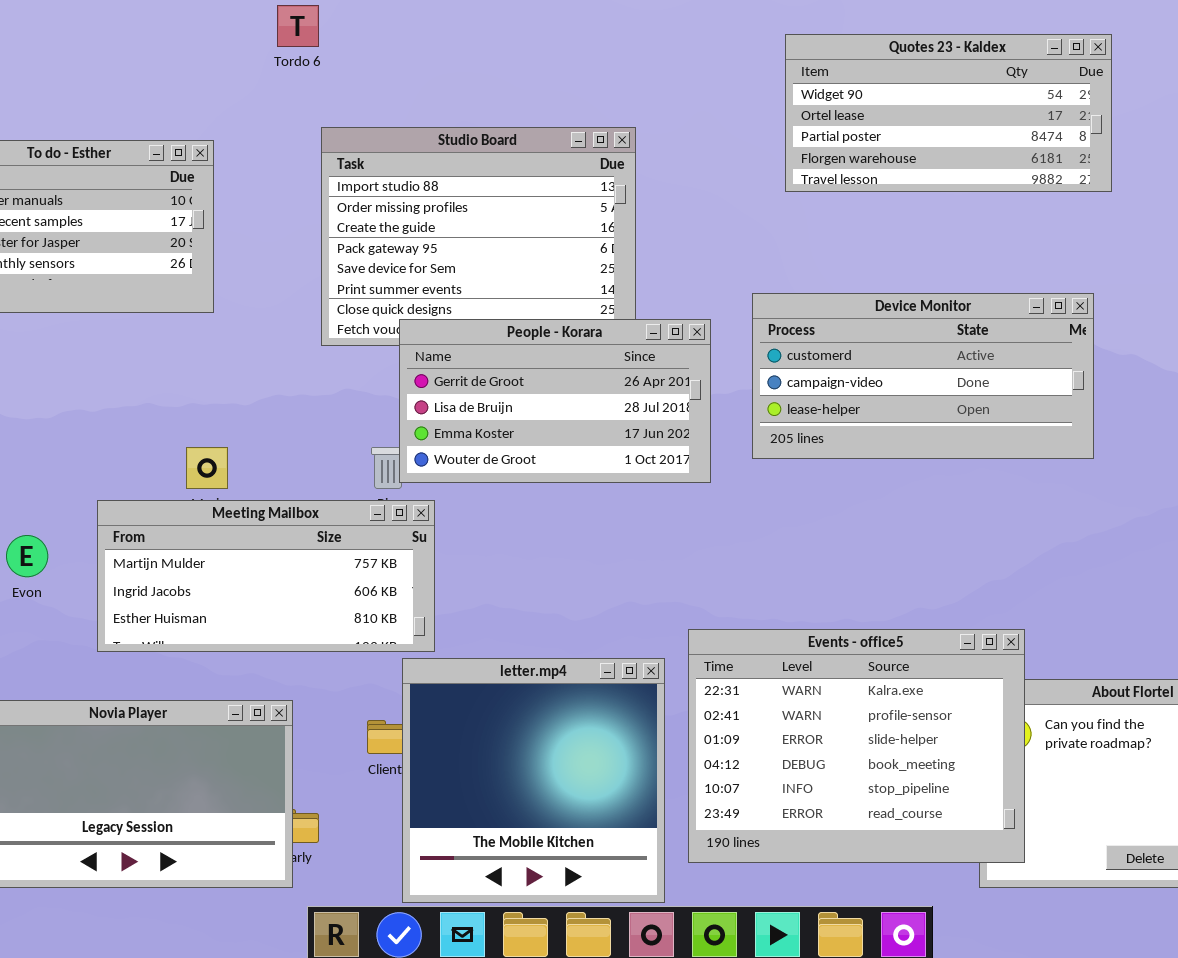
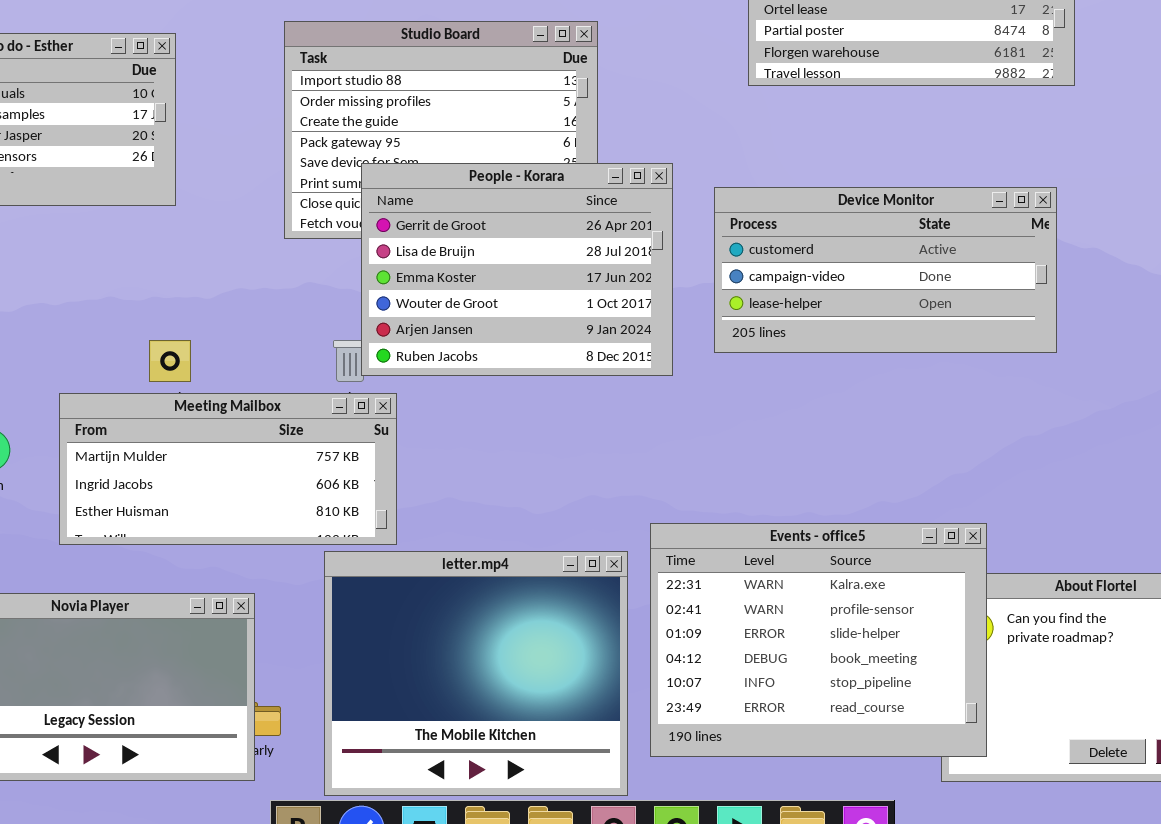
People - Korara: [399,319,711,483] -> [361,163,673,376], resized
letter.mp4: [402,658,665,903] -> [324,551,628,796], resized

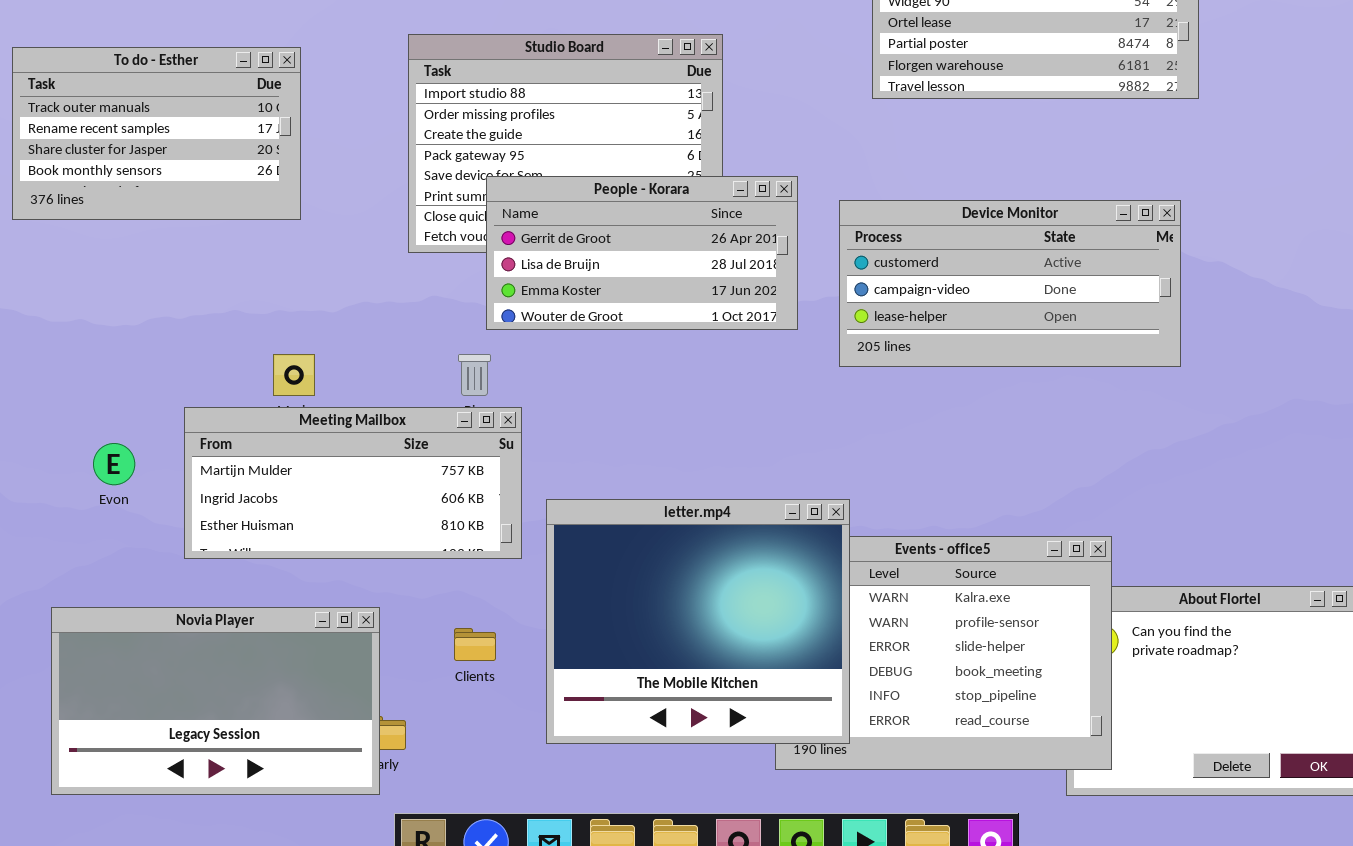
People - Korara: [361,163,673,376] -> [486,176,798,330], resized
letter.mp4: [324,551,628,796] -> [546,499,850,744], moved

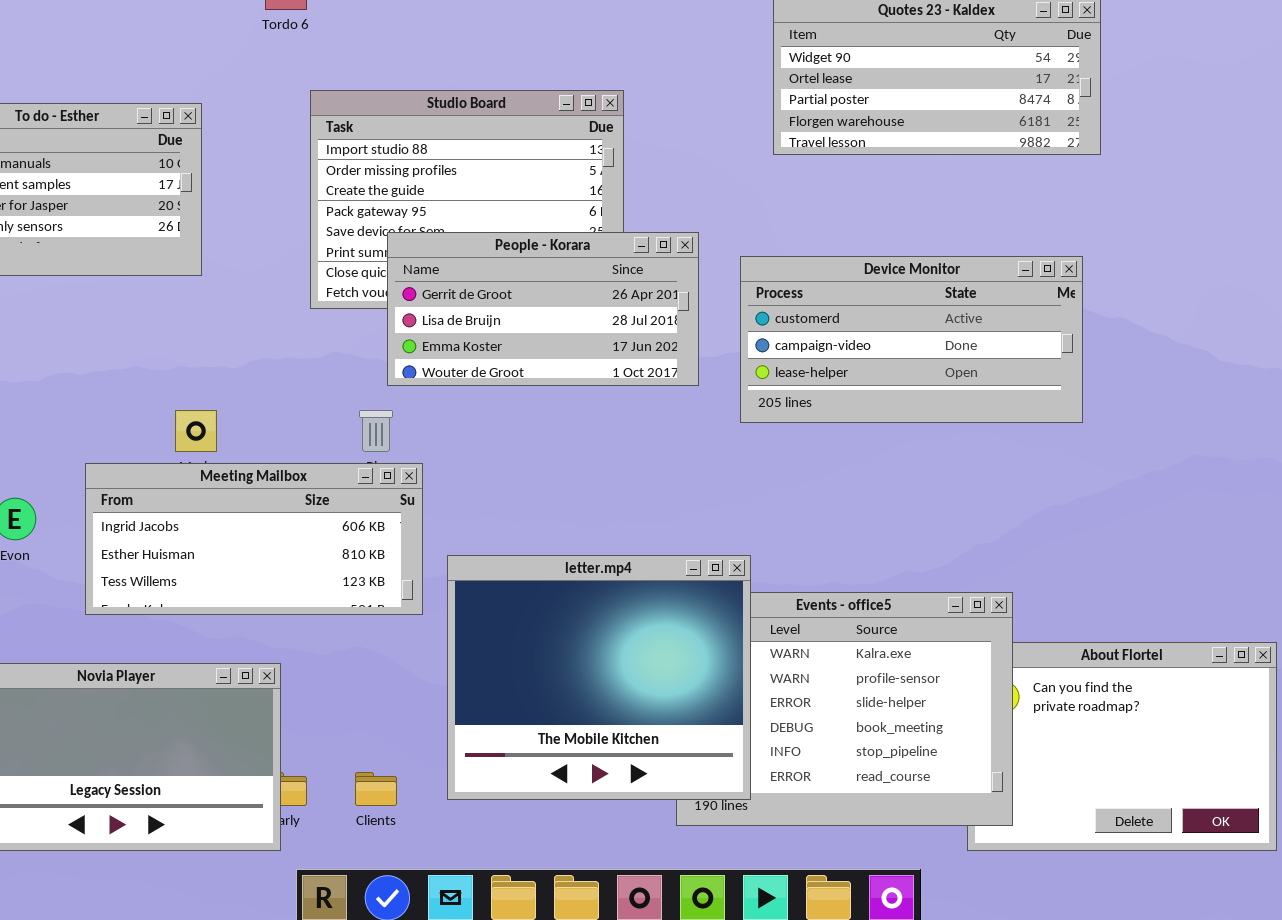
Meeting Mailbox: [184,407,522,559] -> [85,463,423,615], scrolled down 1 row
Clients: [454,628,496,661] -> [355,772,397,806], moved

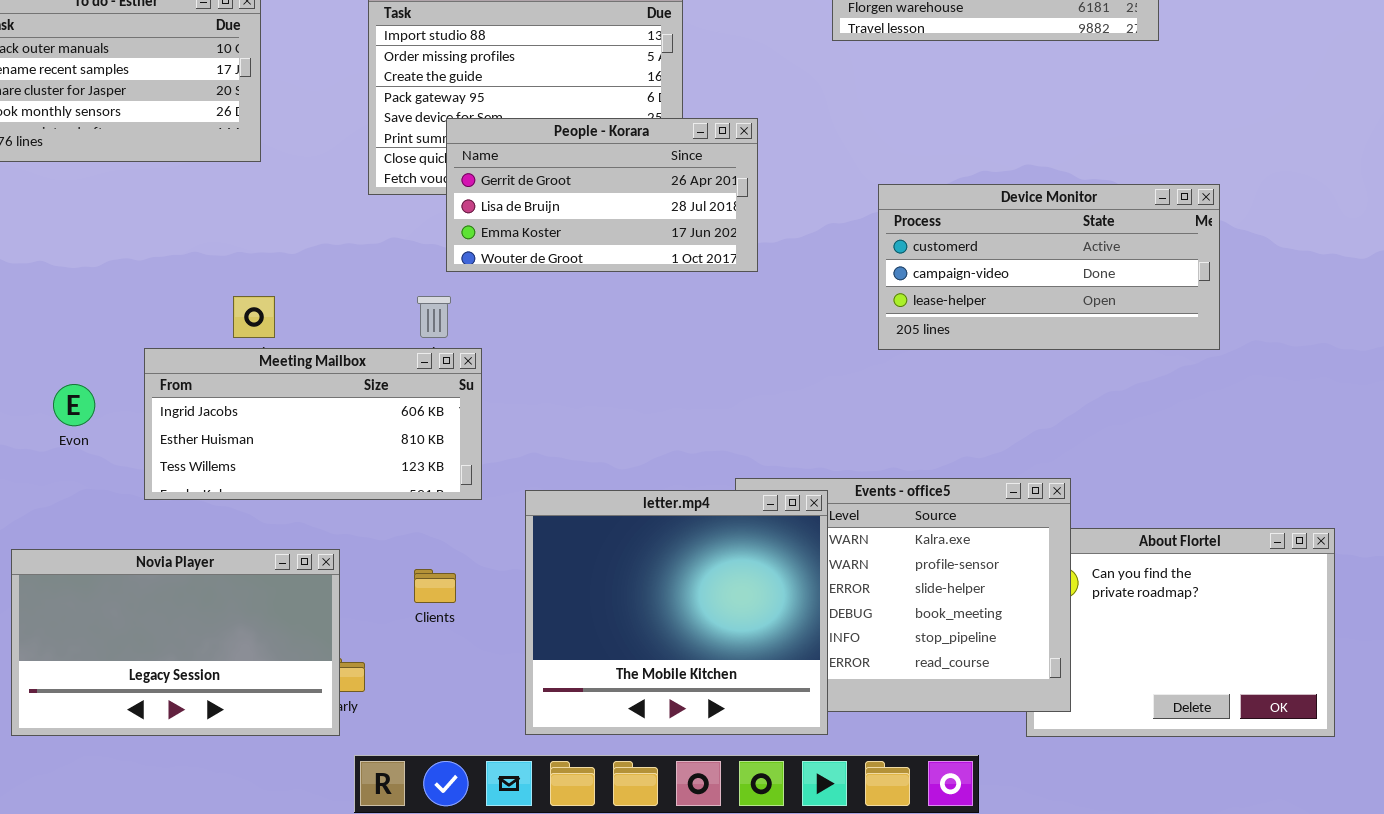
Device Monitor: [740,256,1083,423] -> [878,184,1220,350], moved
letter.mp4: [447,555,751,800] -> [525,490,828,735], moved
Clients: [355,772,397,806] -> [414,569,456,603], moved

